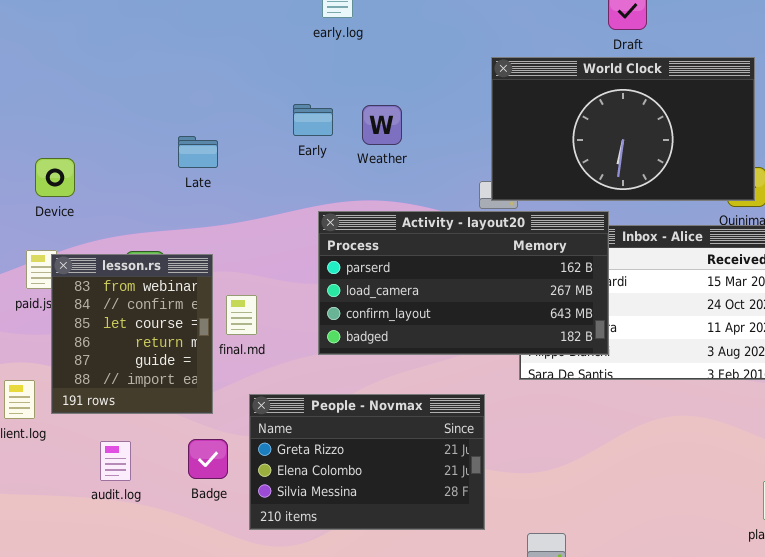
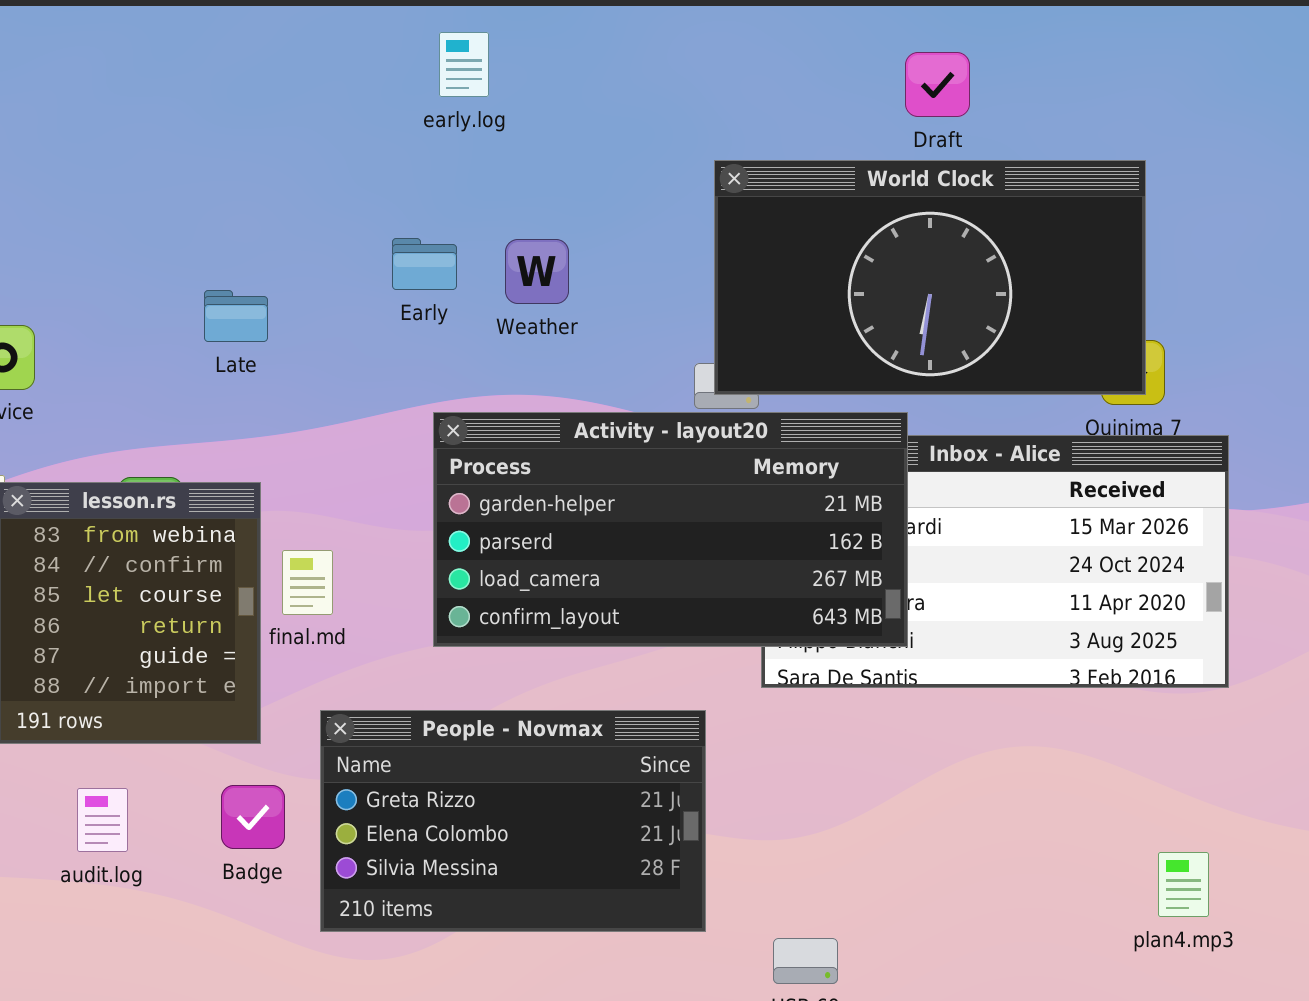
Activity - layout20: [318,211,609,355] -> [433,412,908,647], scrolled up 1 row

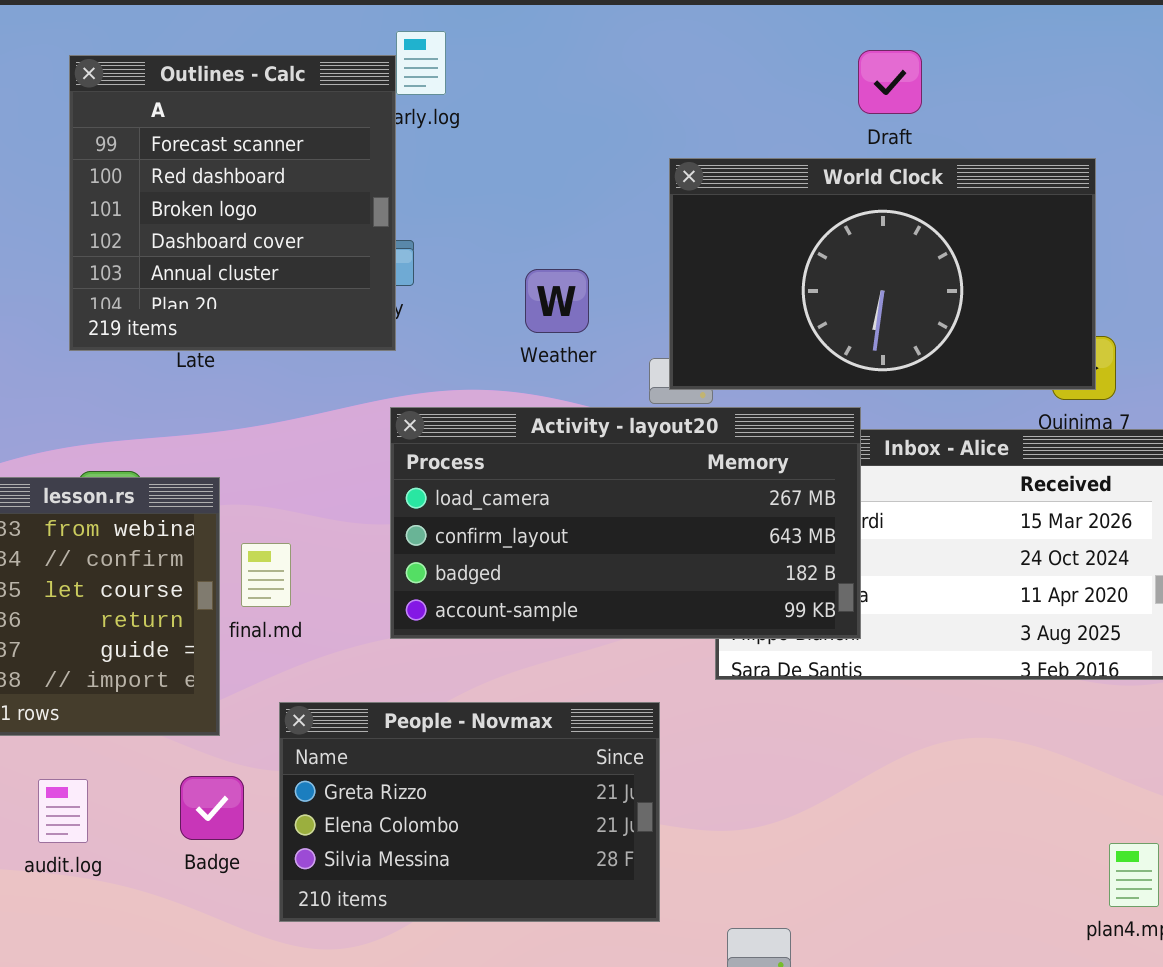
Outlines - Calc: none -> [69,55,396,351], opened
Weather: [505,239,569,304] -> [525,269,589,333], moved
Activity - layout20: [433,412,908,647] -> [390,407,861,639], scrolled down 2 rows

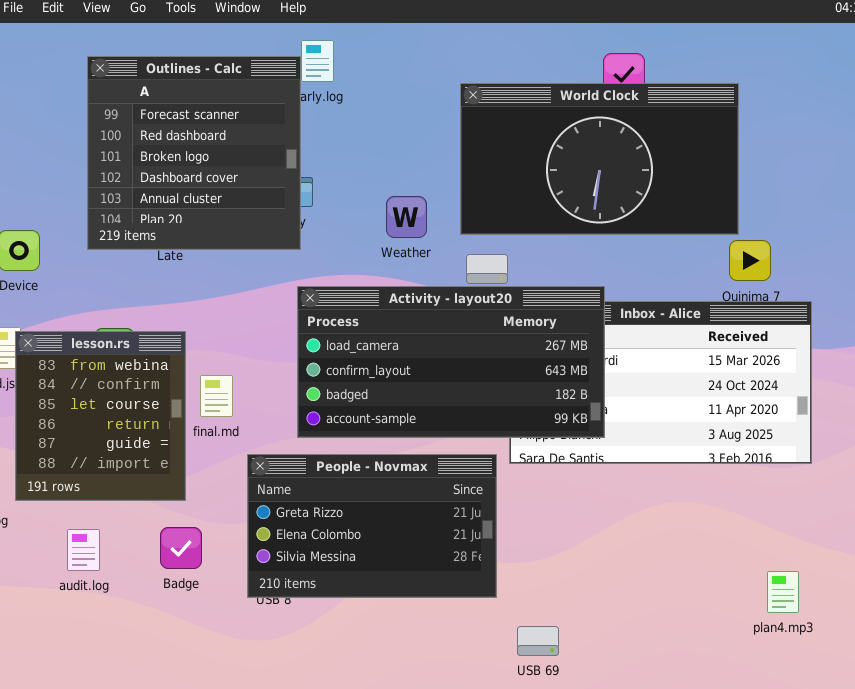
World Clock: [669,158,1096,390] -> [460,83,739,235], moved
People - Novmax: [279,702,660,922] -> [247,454,497,598], moved

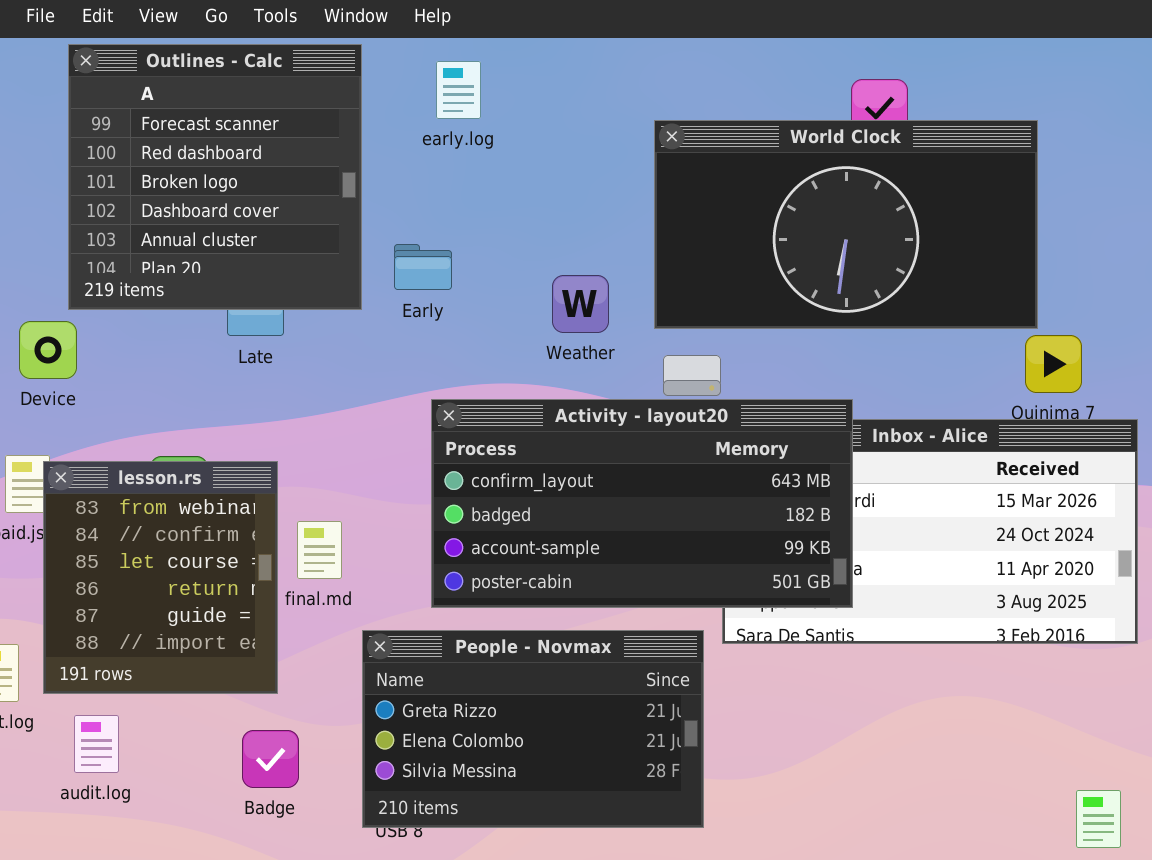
Outlines - Calc: [87,56,301,250] -> [68,44,362,310], moved
Activity - layout20: [297,286,605,438] -> [431,399,853,608], scrolled down 1 row
audit.log: [67,529,100,571] -> [74,715,119,773], moved

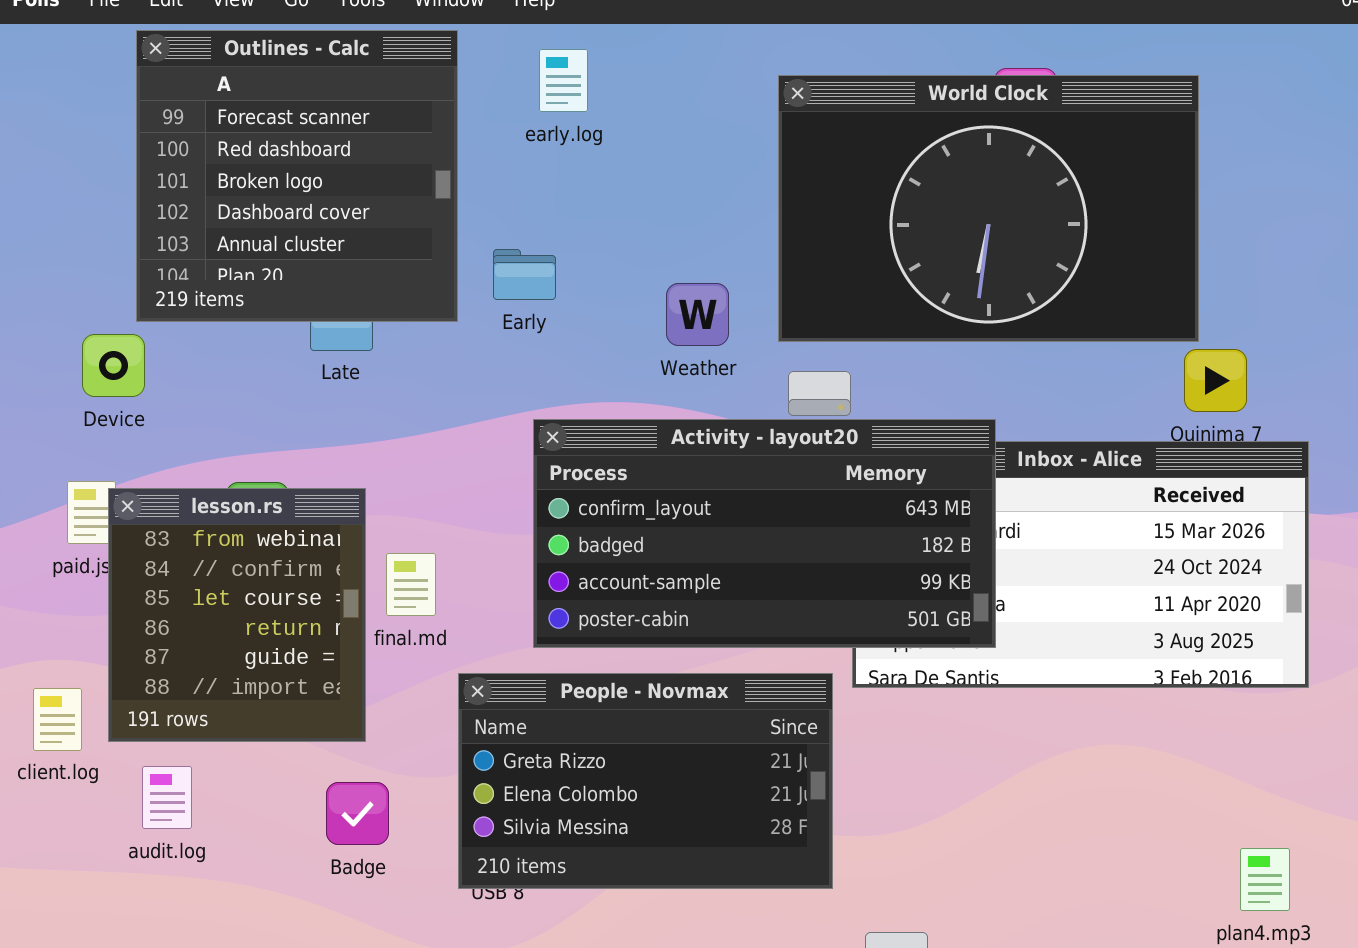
World Clock: [654,120,1038,329] -> [778,75,1199,342], resized

